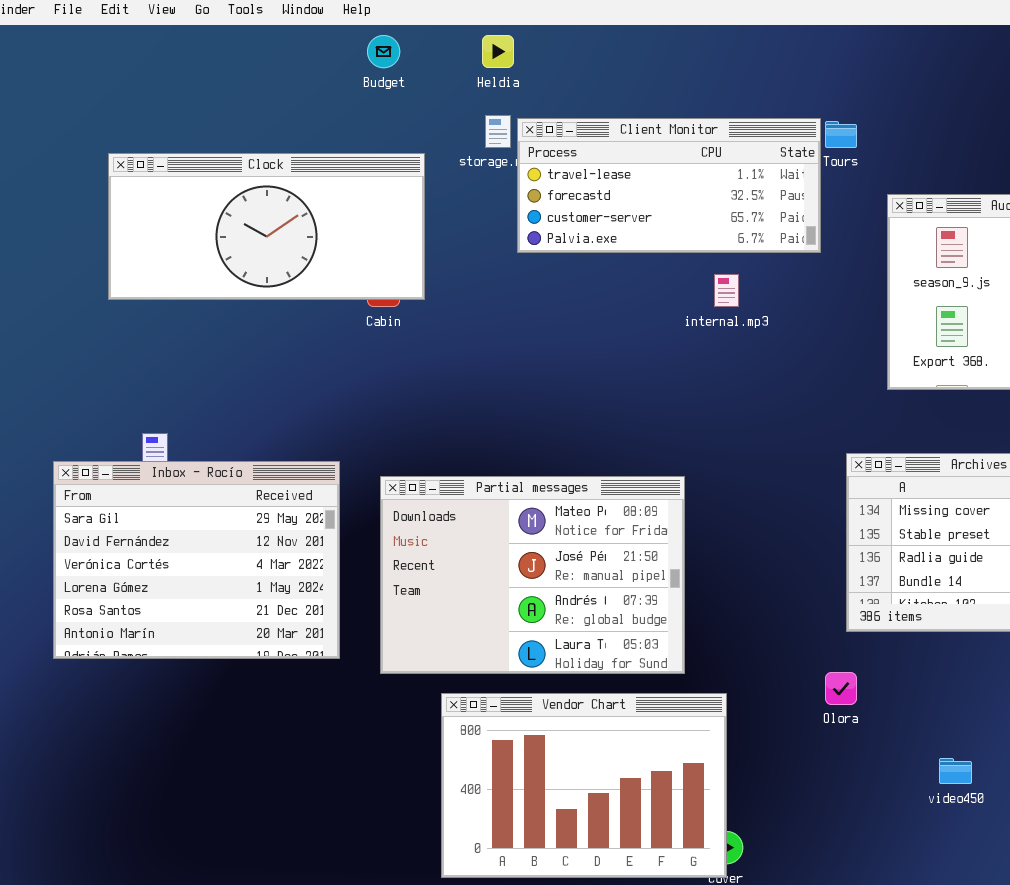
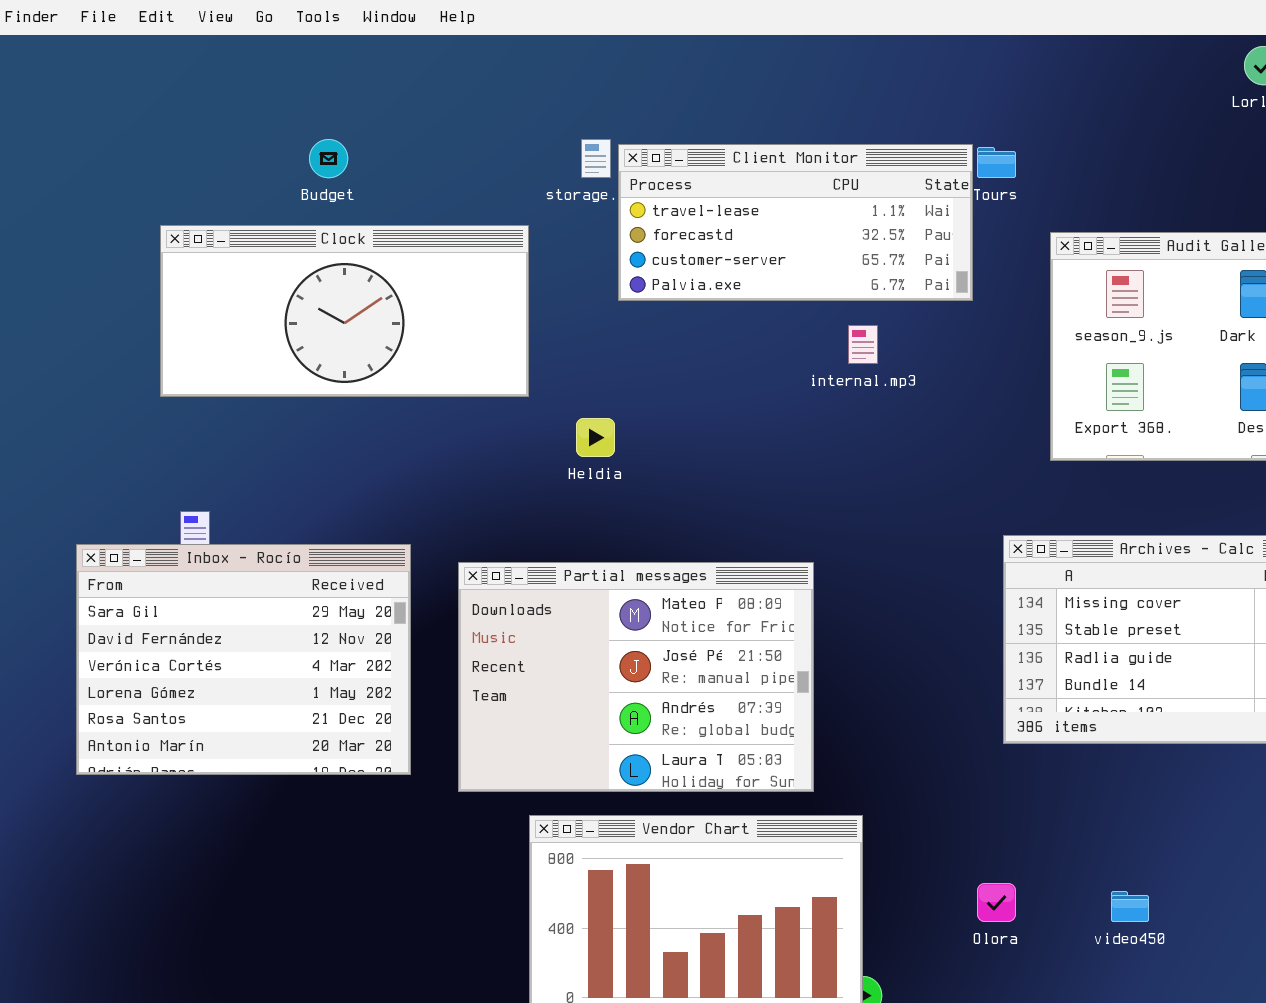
Budget: [367,35,400,68] -> [309,139,348,178], moved
Heldia: [482,35,514,68] -> [576,418,615,457], moved
Clock: [108,153,425,300] -> [160,225,529,397], moved
Olora: [825,672,857,705] -> [977,883,1016,922], moved

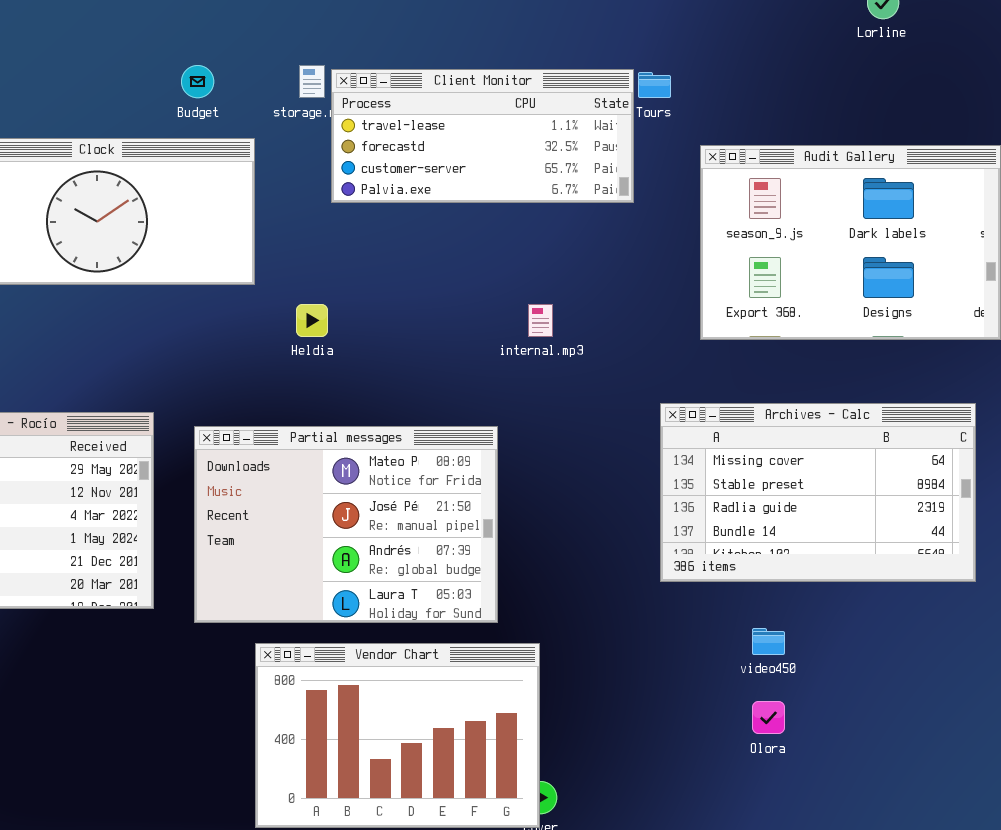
Budget: [309,139,348,178] -> [181,65,214,98], moved
internal.mp3: [848,325,878,364] -> [528,304,553,337], moved
Olora: [977,883,1016,922] -> [752,701,785,734], moved
video450: [1111,891,1149,922] -> [752,628,785,655], moved

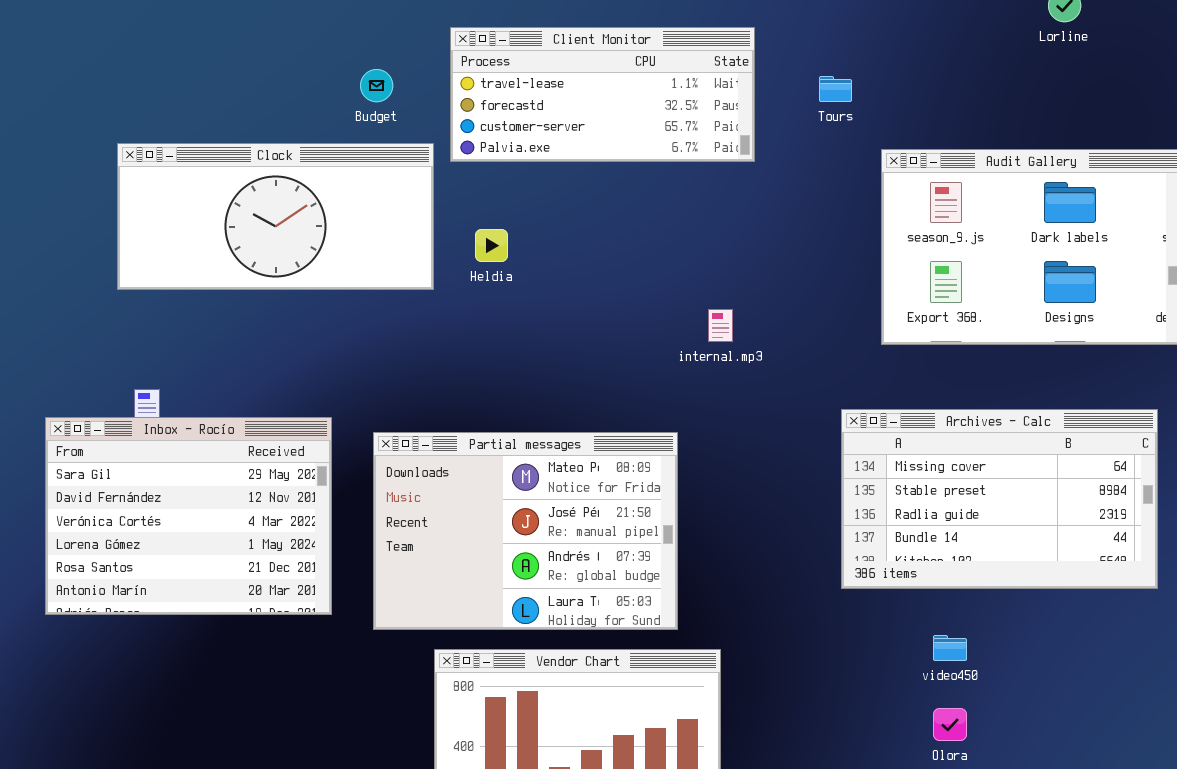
Client Monitor: [331,69,634,203] -> [450,27,755,162], moved
Heldia: [296,304,328,337] -> [475,229,508,262], moved

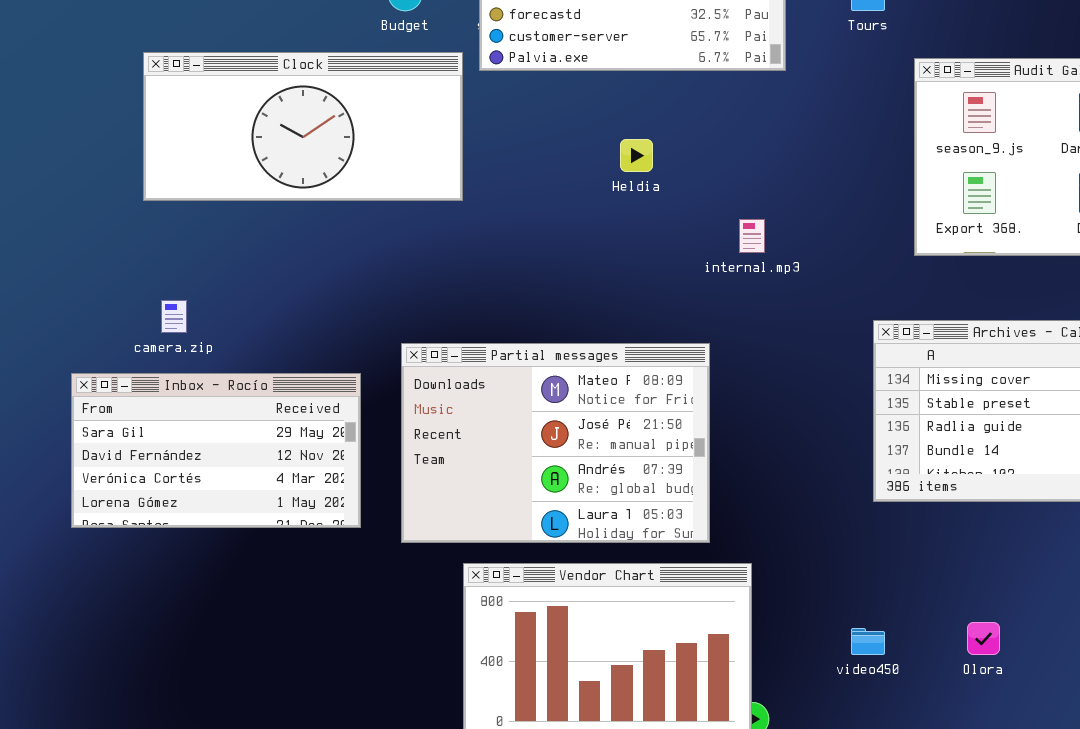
Heldia: [475,229,508,262] -> [620,139,653,172], moved
Inbox - Rocío: [45,417,332,615] -> [71,373,361,528], resized
video450: [933,635,967,661] -> [851,628,885,655], moved

